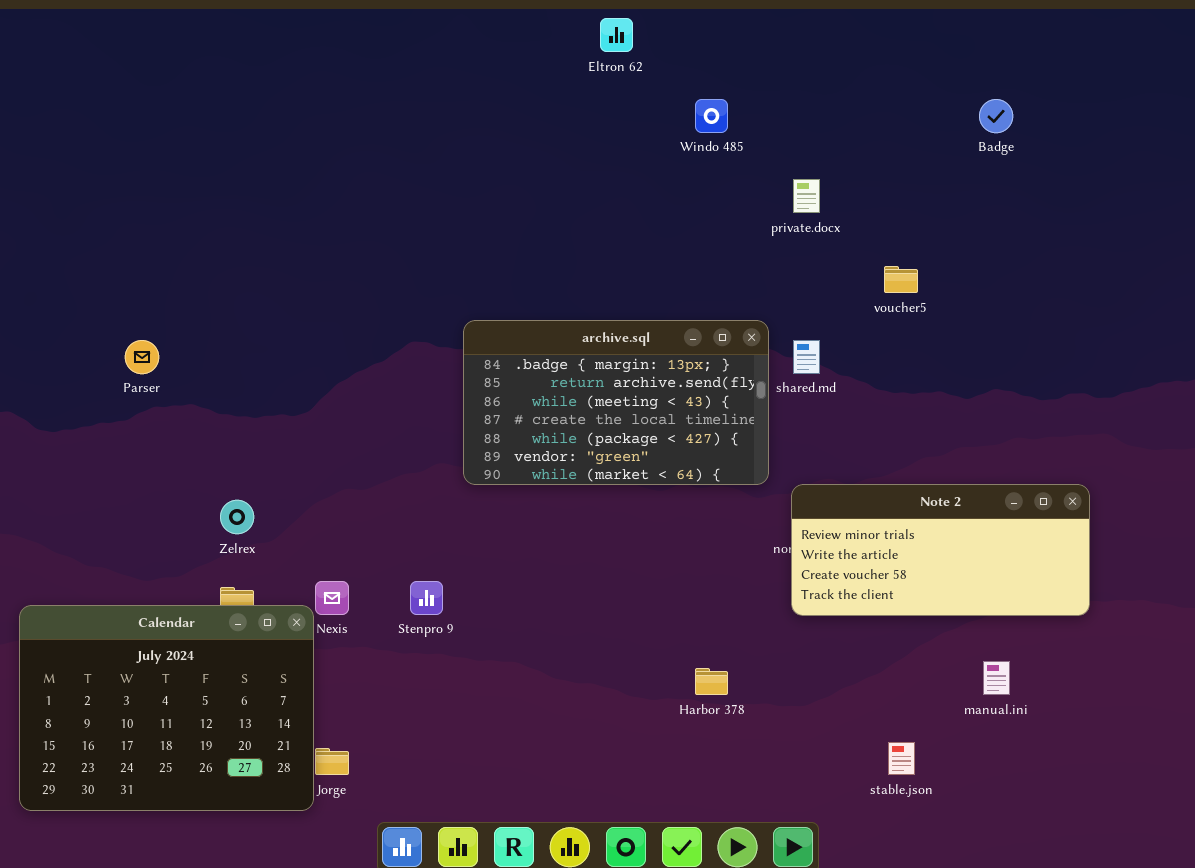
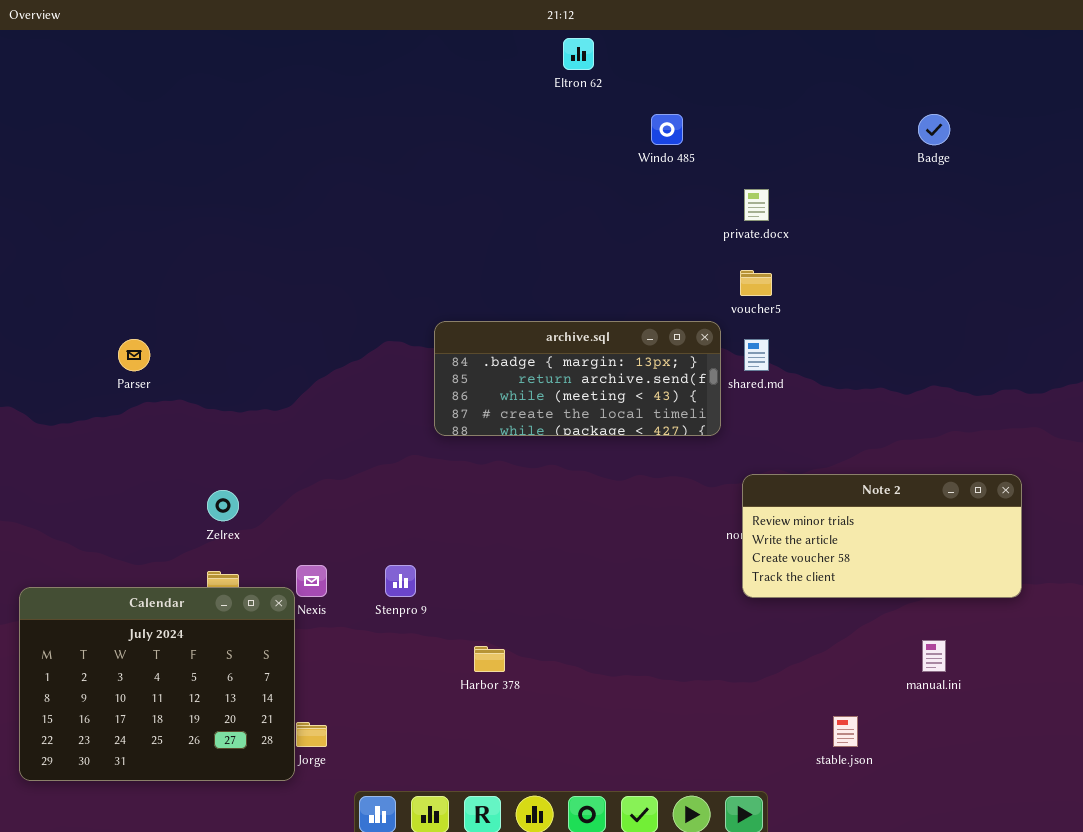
voucher5: [884,266,918,293] -> [740,270,772,296], moved
archive.sql: [463,320,769,485] -> [434,321,721,436], resized
Harbor 378: [695,668,728,695] -> [474,646,505,672], moved

